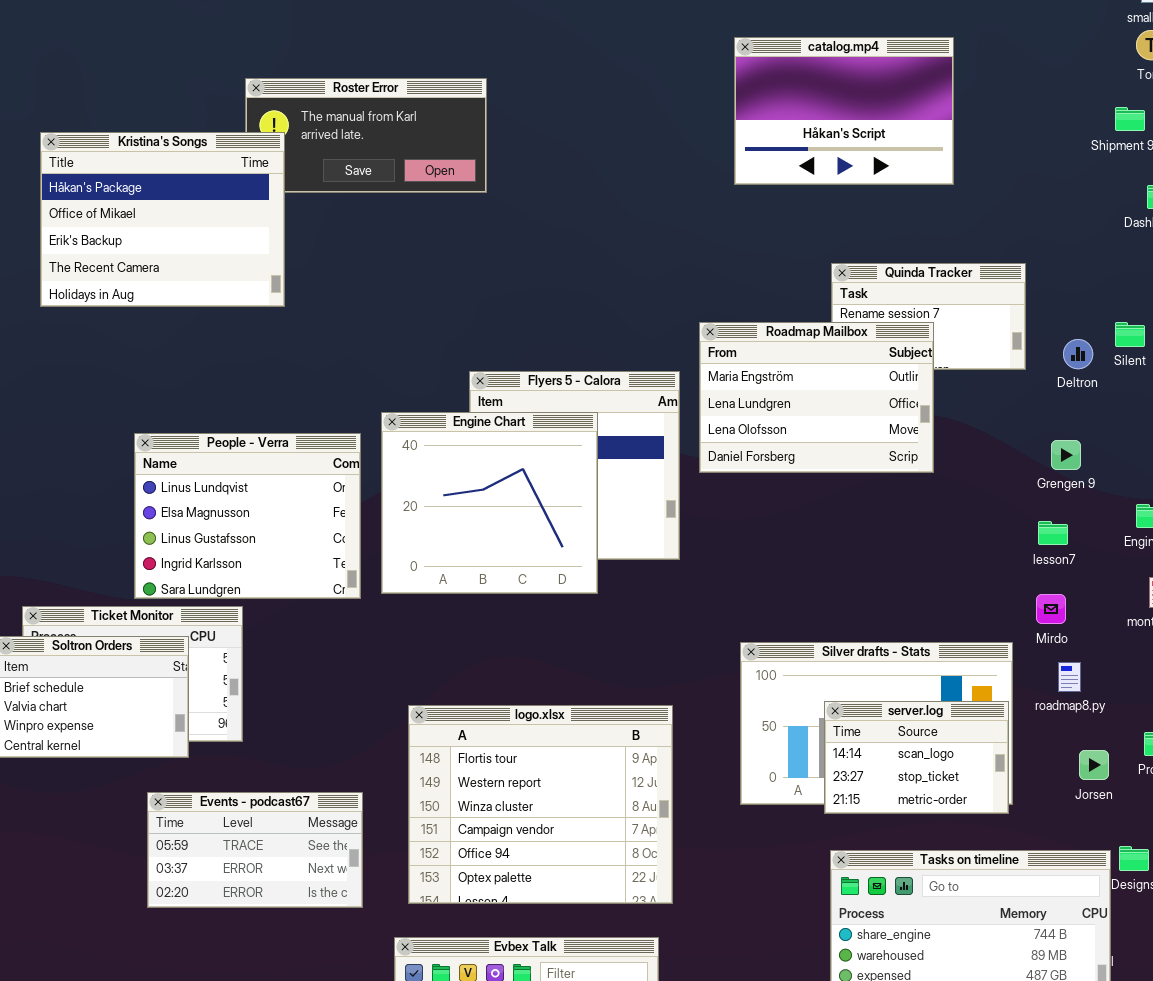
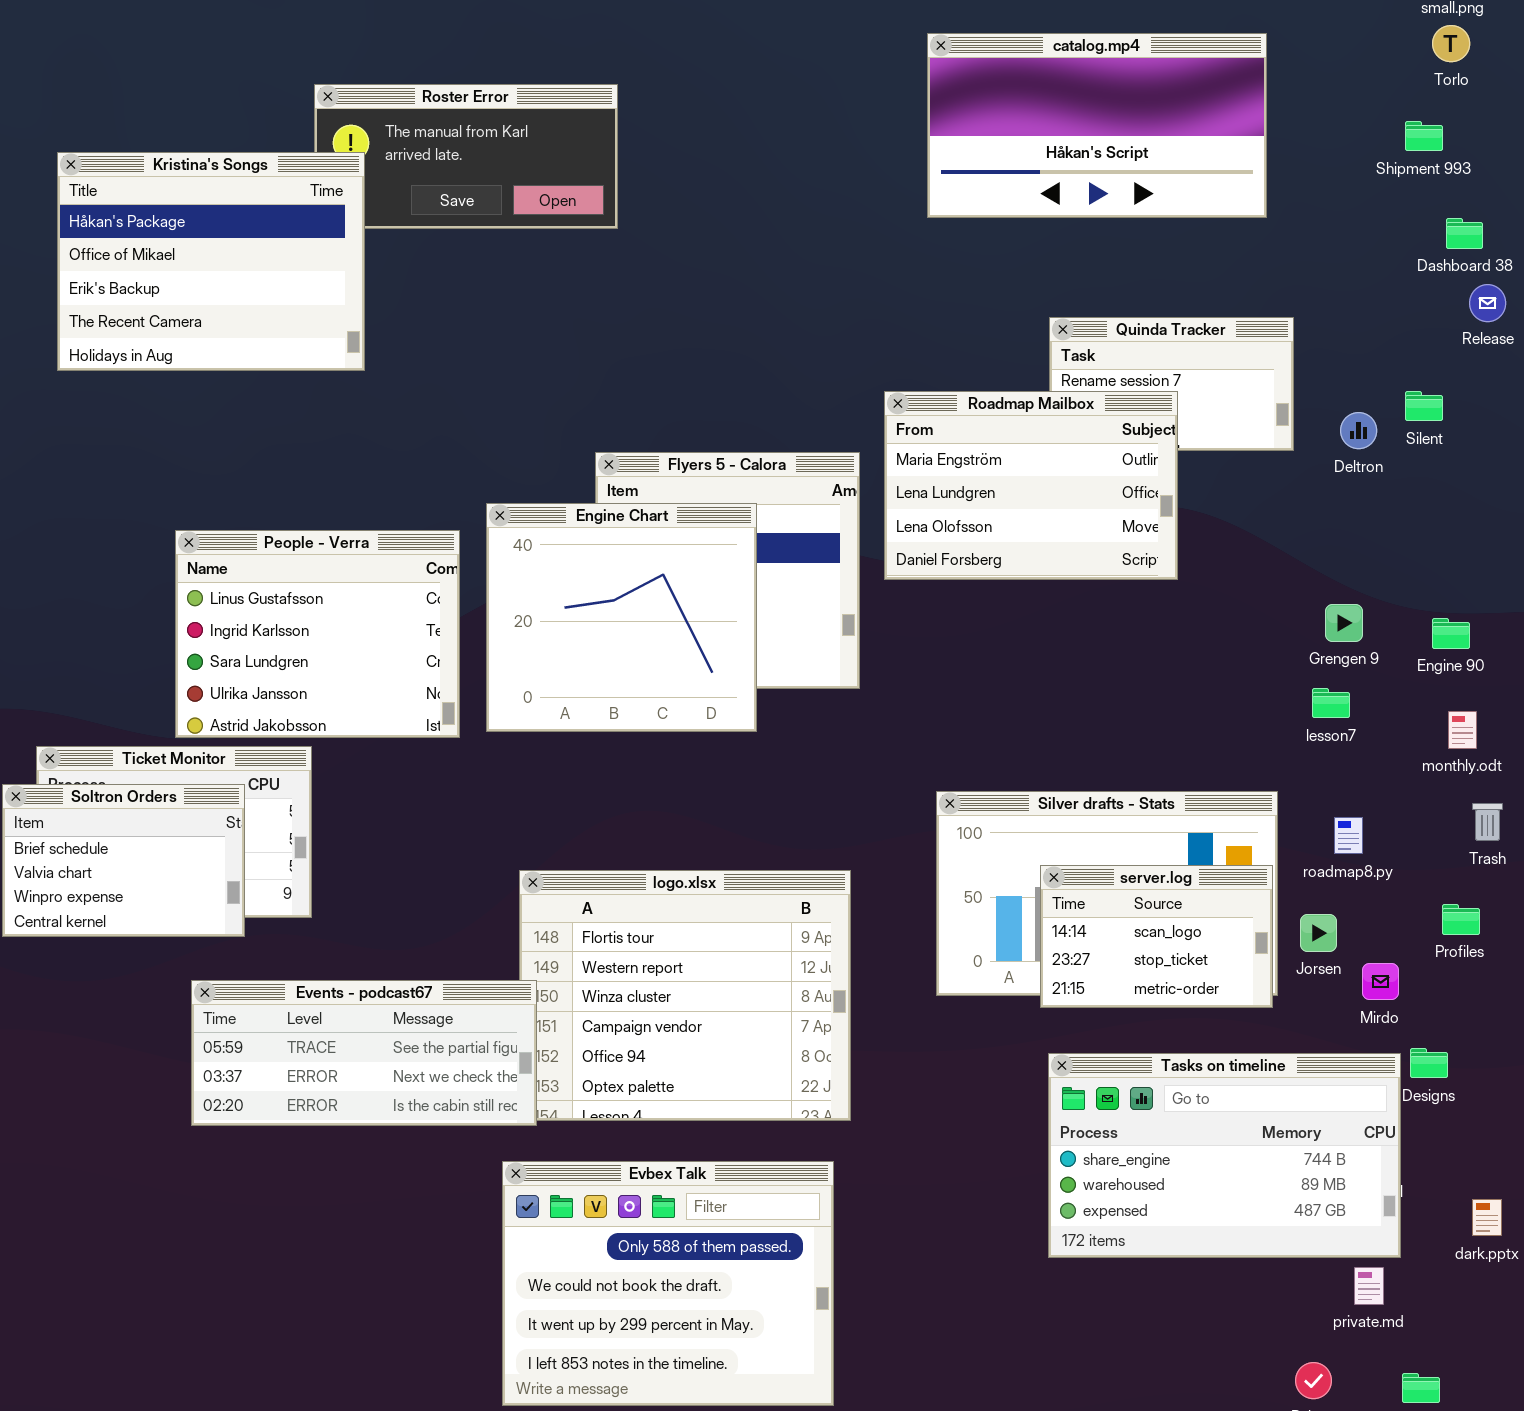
catalog.mp4: [734,37,954,185] -> [927,33,1267,218], resized
People - Verra: [134,433,361,599] -> [175,530,460,738], scrolled down 2 rows
Grengen 9: [1051,440,1081,470] -> [1325,604,1363,642], moved
lesson7: [1038,521,1068,545] -> [1312,688,1350,718], moved
Mirdo: [1036,594,1066,624] -> [1362,963,1399,1000], moved
Jorsen: [1079,750,1109,780] -> [1300,914,1337,952], moved
Events - podcast67: [147,792,363,908] -> [191,980,537,1126], resized

